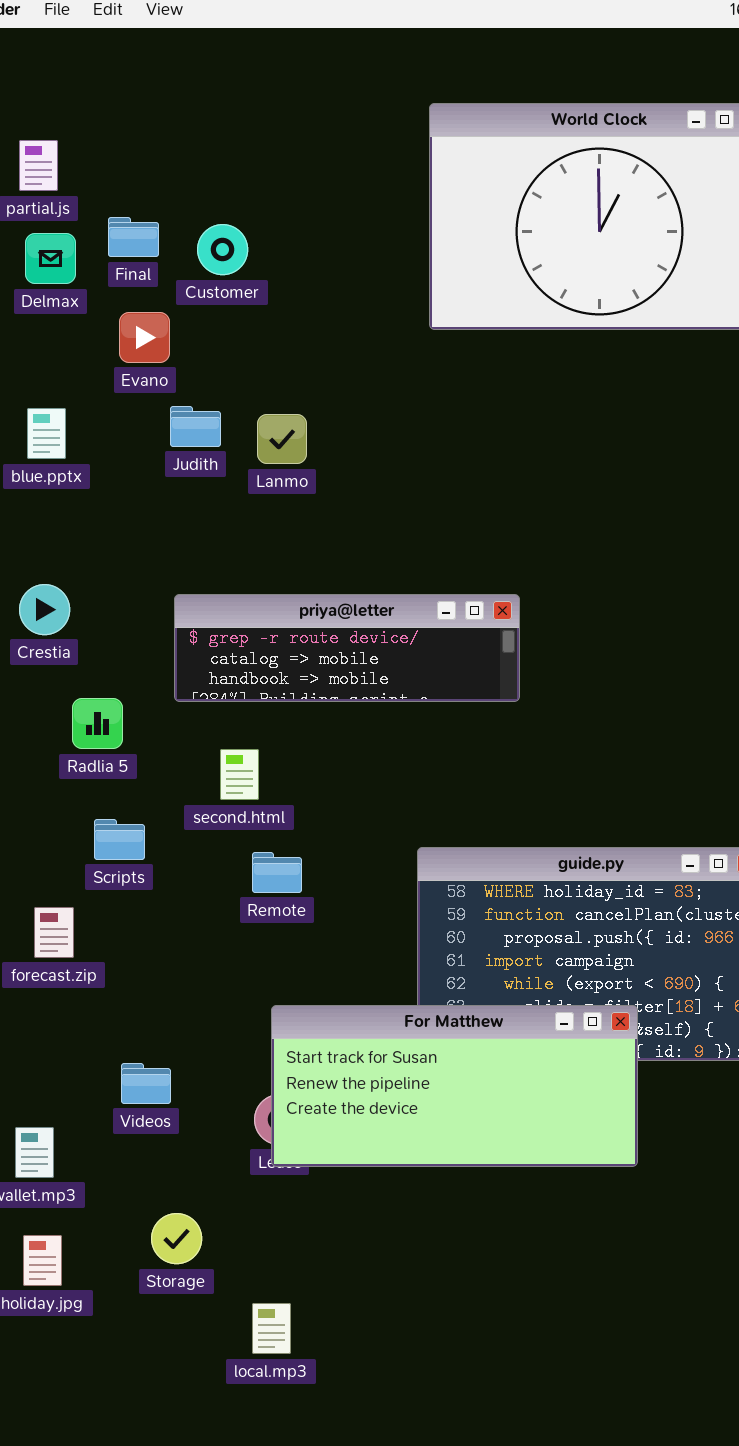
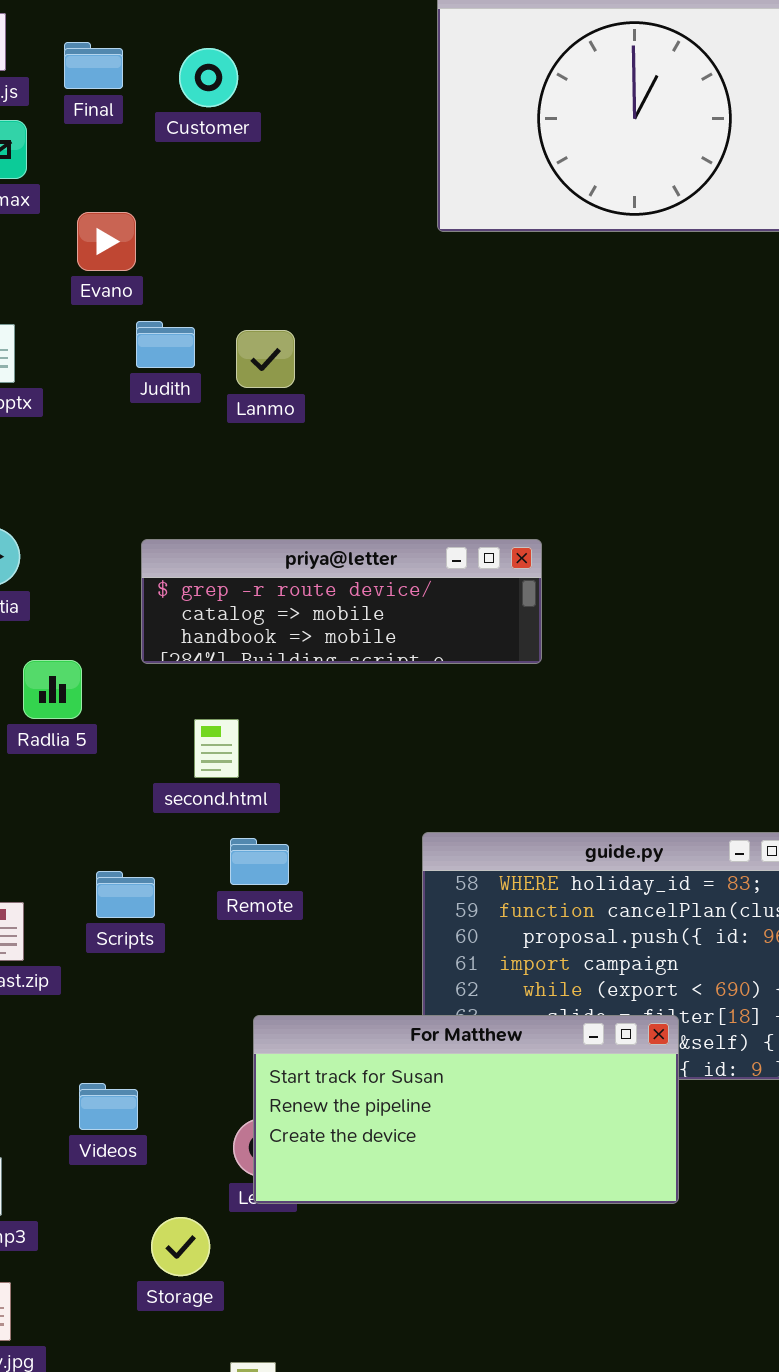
Final: [108,217,159,257] -> [64,42,123,89], moved
Customer: [197,224,248,275] -> [179,48,238,107], moved
Scripts: [94,819,145,860] -> [96,871,155,918], moved
Storage: [151,1213,202,1264] -> [151,1217,210,1276], moved

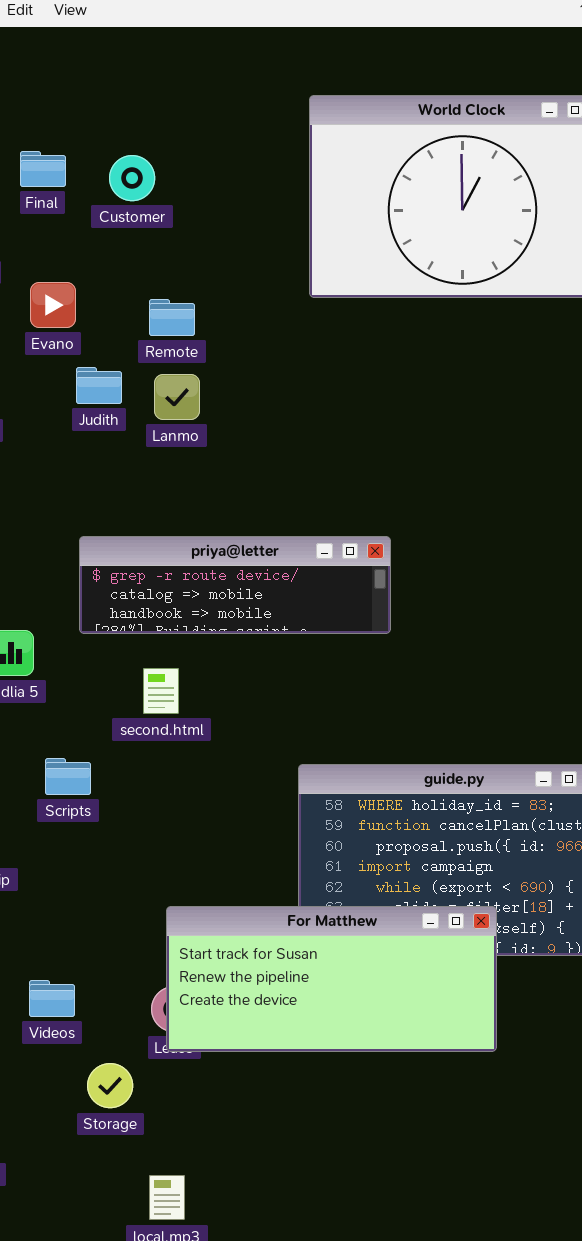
second.html: [194,719,239,778] -> [143,668,179,714], moved
Remote: [230,838,289,885] -> [149,299,195,336], moved
Scripts: [96,871,155,918] -> [45,758,91,795], moved
Videos: [79,1083,138,1130] -> [29,980,75,1017], moved

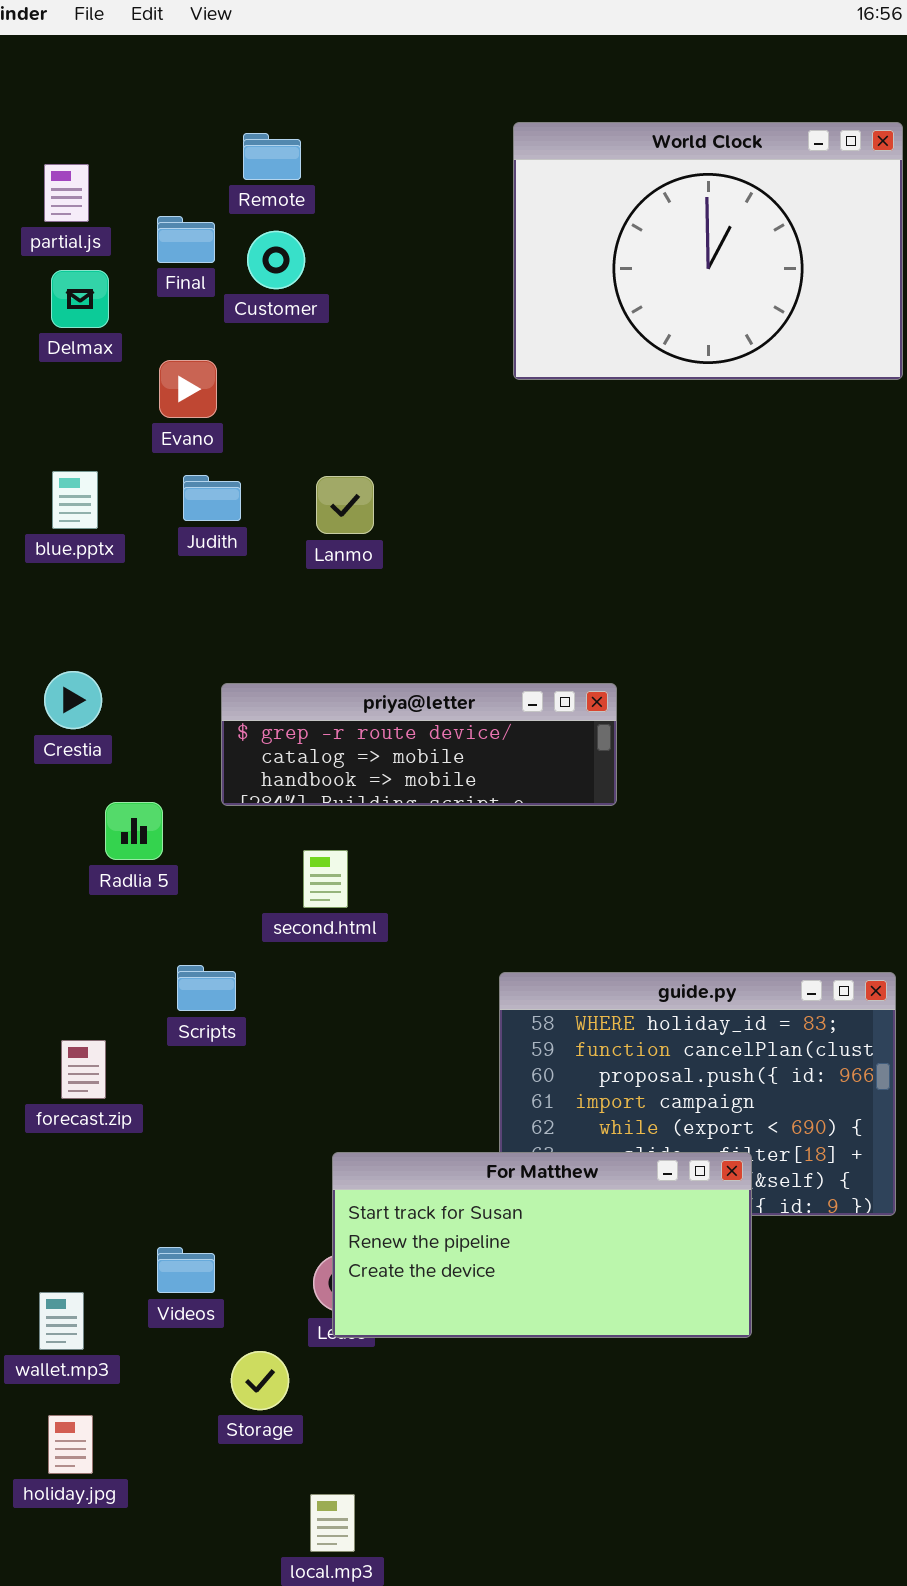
Final: [20,151,66,187] -> [157,216,215,263], moved
Customer: [109,155,155,201] -> [247,231,305,289], moved
Remote: [149,299,195,336] -> [243,133,301,180], moved
Judith: [76,367,122,404] -> [183,475,241,521], moved

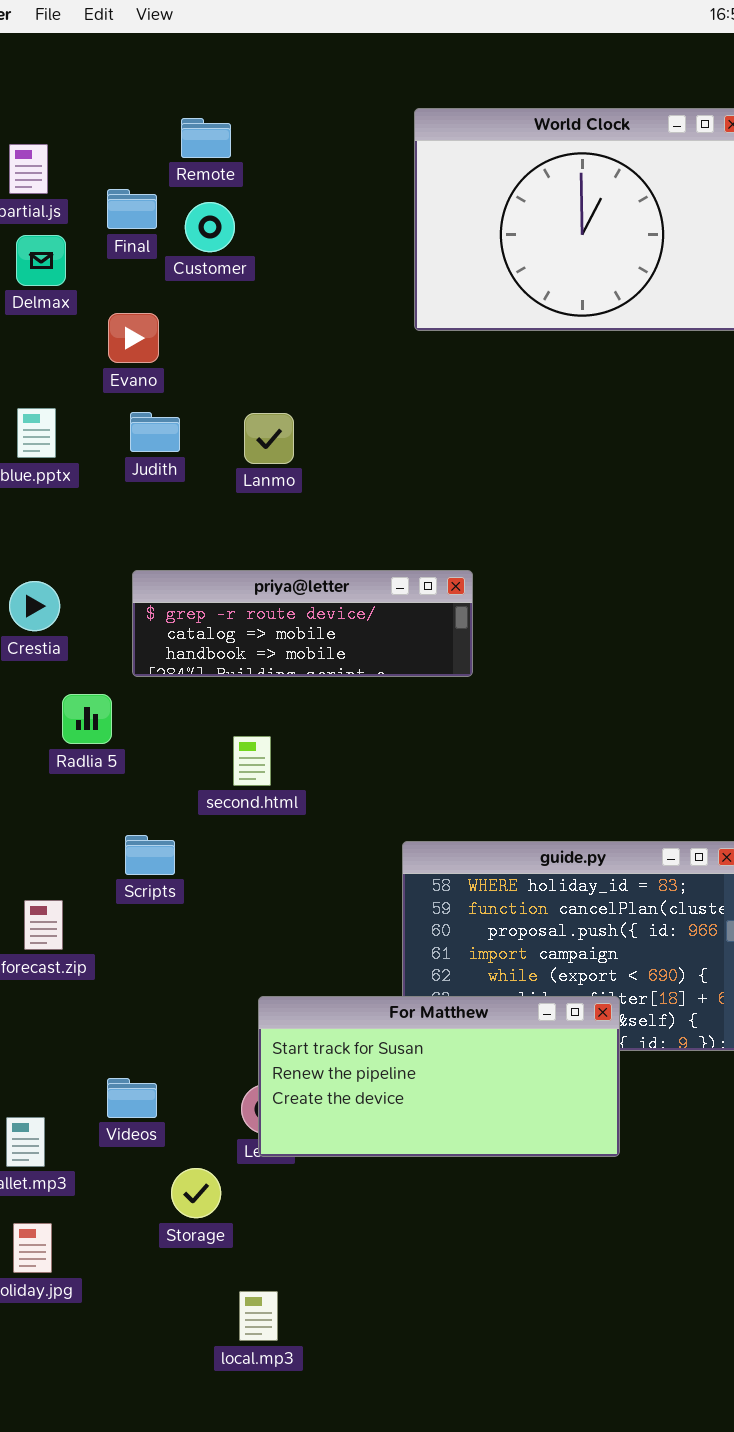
priya@letter: [221,683,617,806] -> [132,570,473,677], moved

